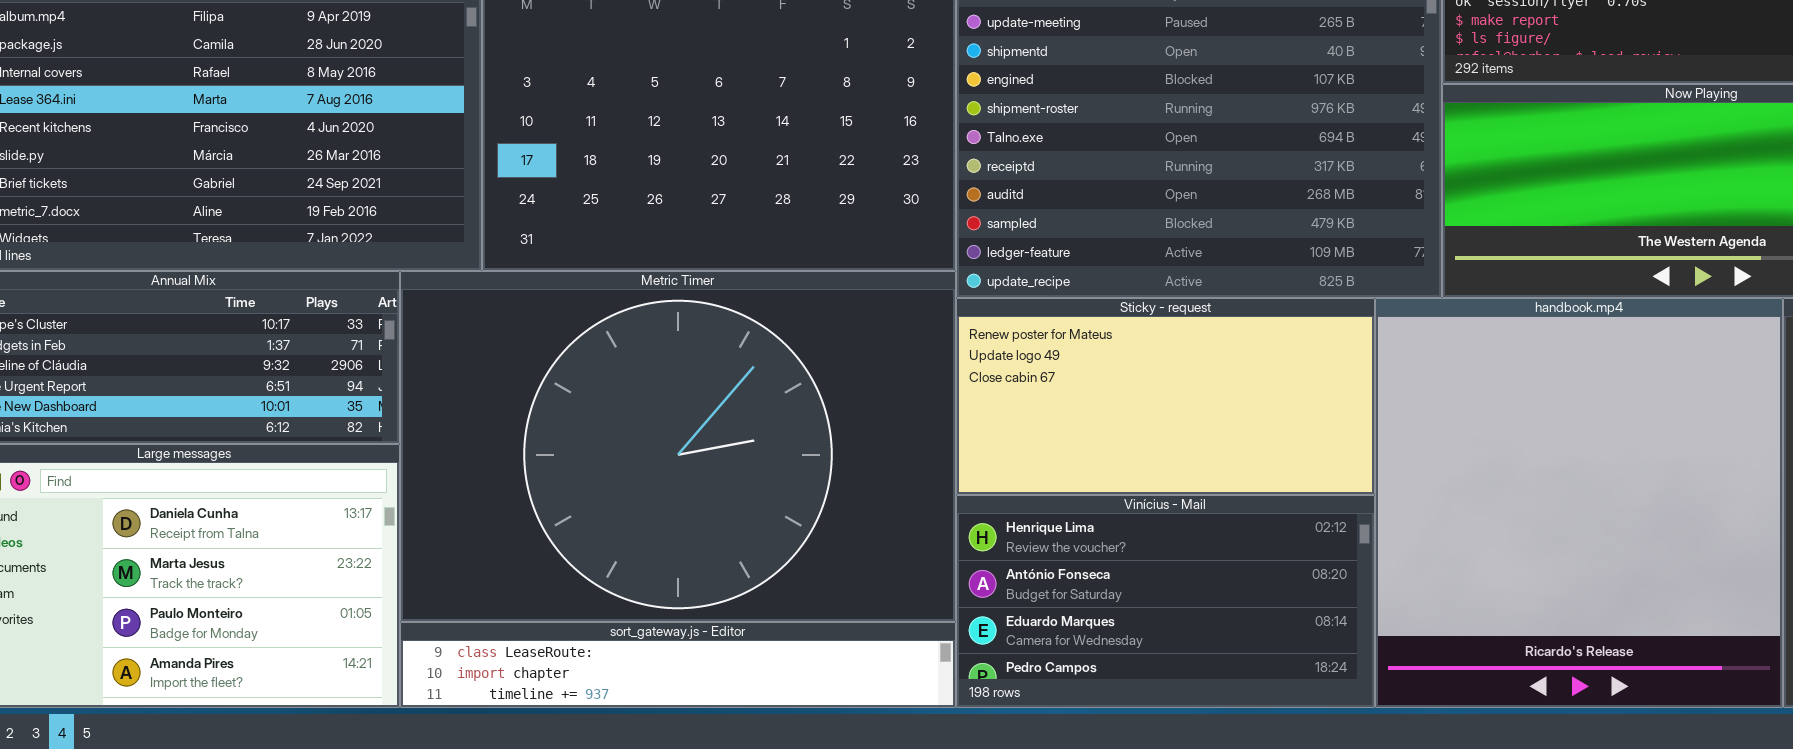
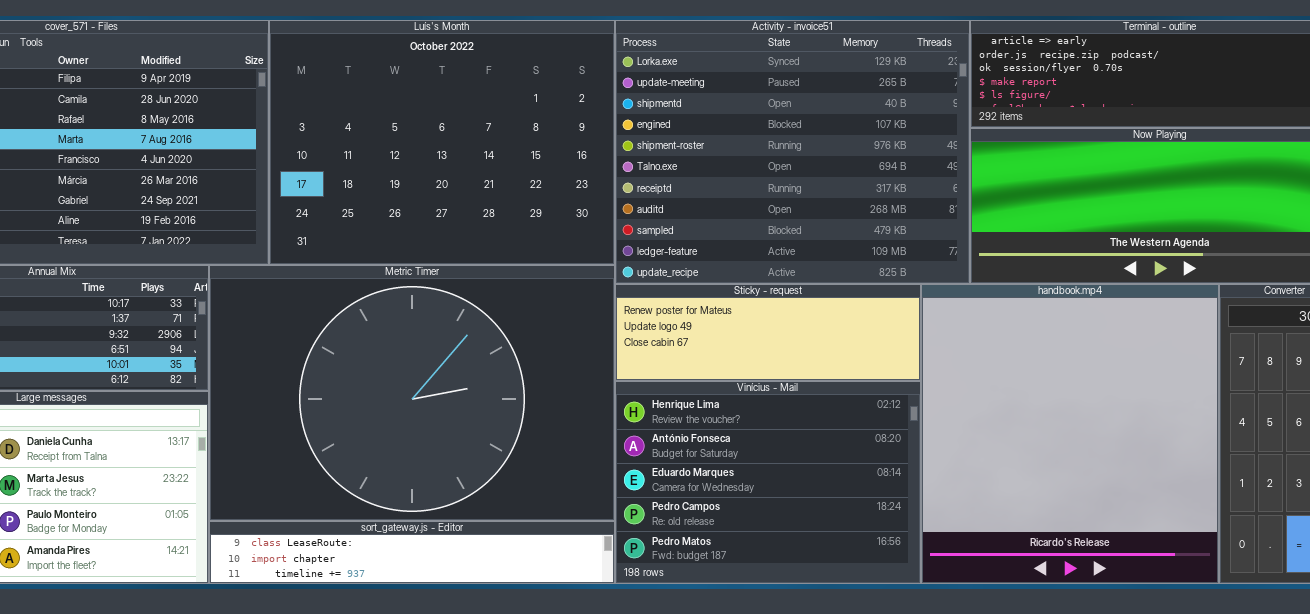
Sticky - request: [956,298,1375,495] -> [615,284,921,381], resized
Vinícius - Mail: [956,495,1375,708] -> [615,381,921,584], resized

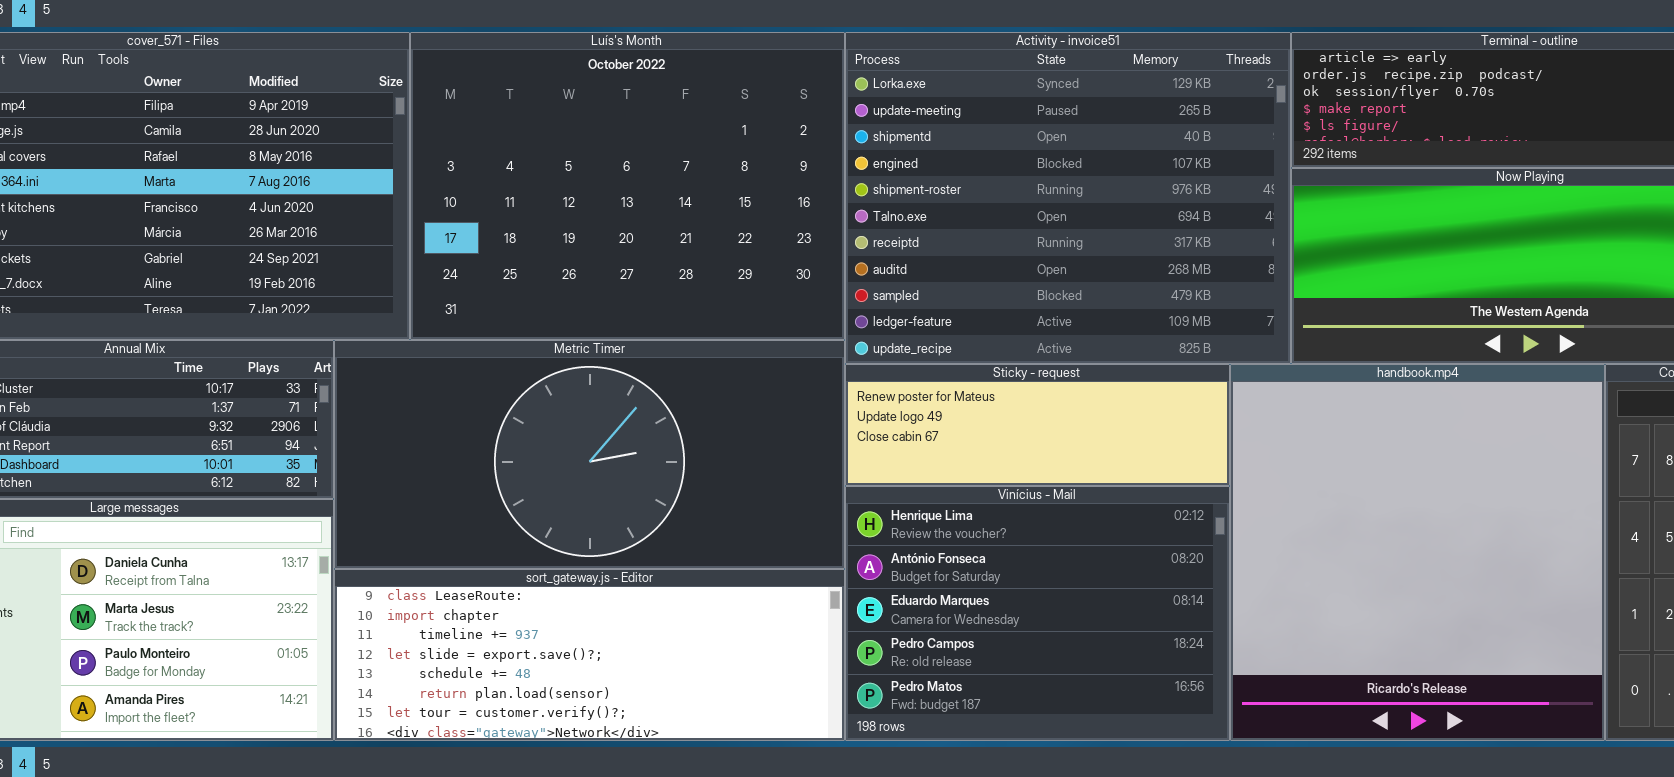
Metric Timer: [209,265,615,521] -> [334,340,845,569], resized
sort_gateway.js - Editor: [209,521,615,584] -> [334,569,845,741], resized

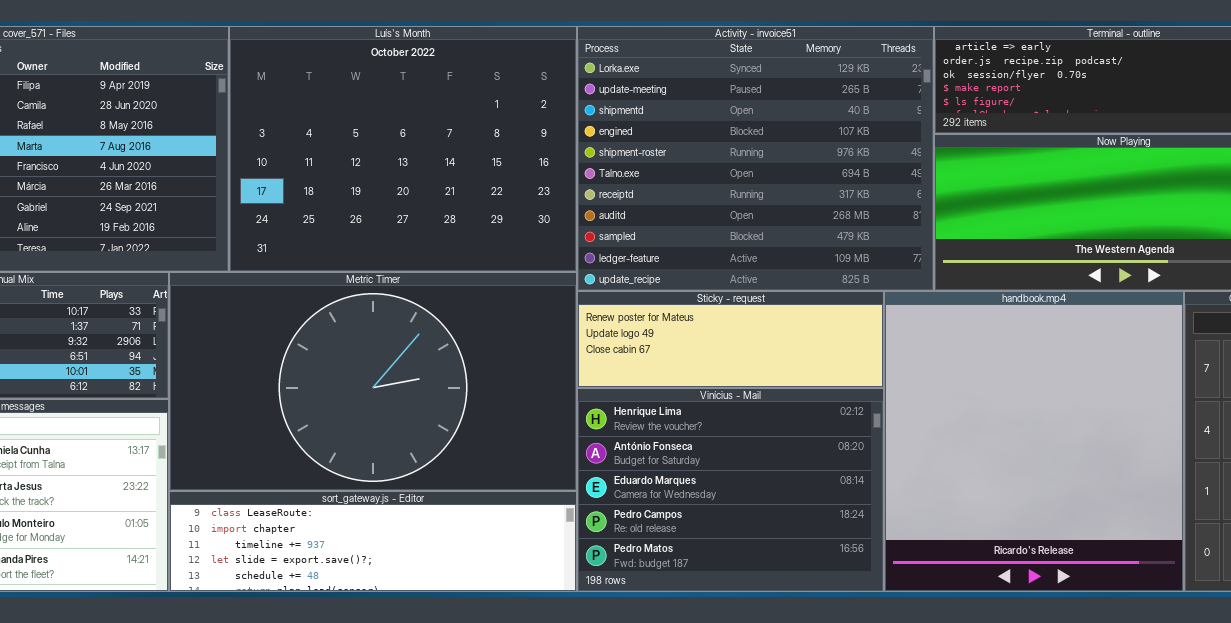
Metric Timer: [334,340,845,569] -> [169,272,577,491], resized
sort_gateway.js - Editor: [334,569,845,741] -> [169,491,577,592], resized

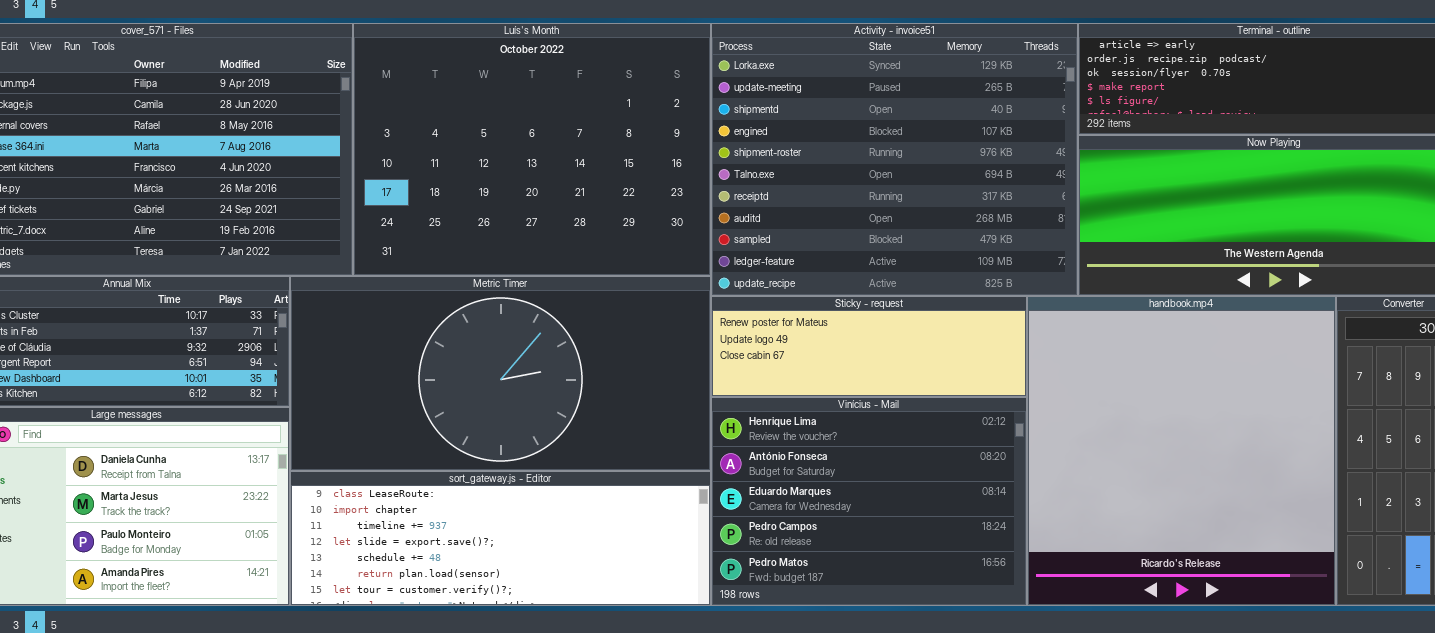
Metric Timer: [169,272,577,491] -> [290,276,711,471], resized
sort_gateway.js - Editor: [169,491,577,592] -> [290,471,711,606], resized

